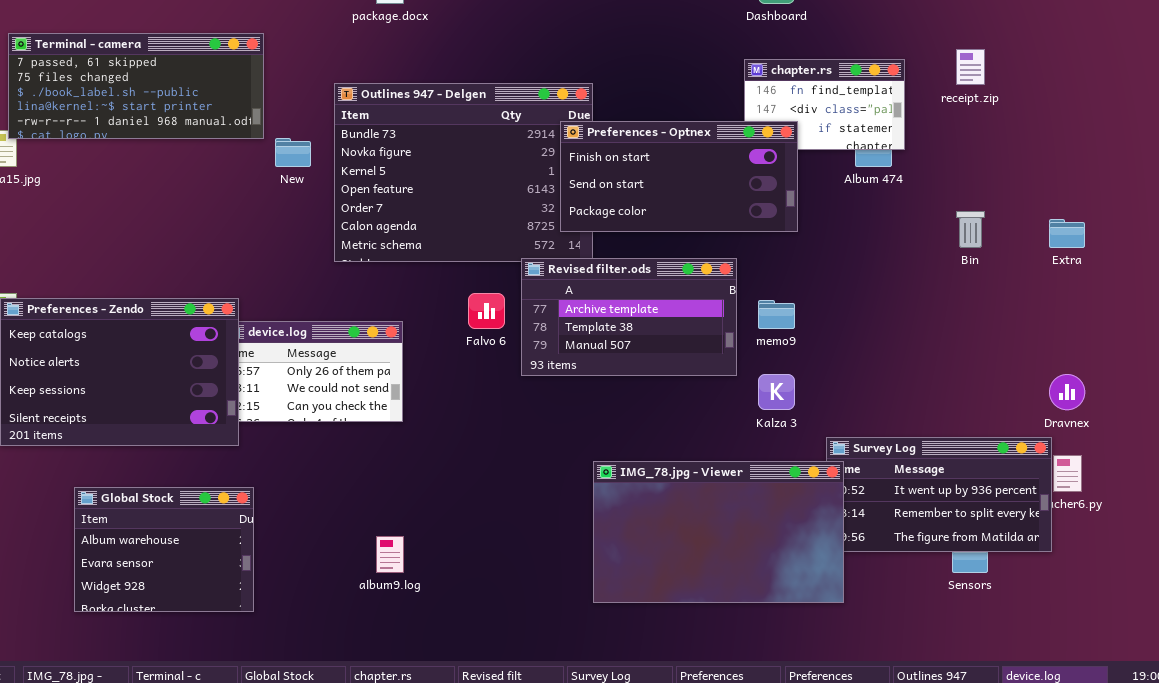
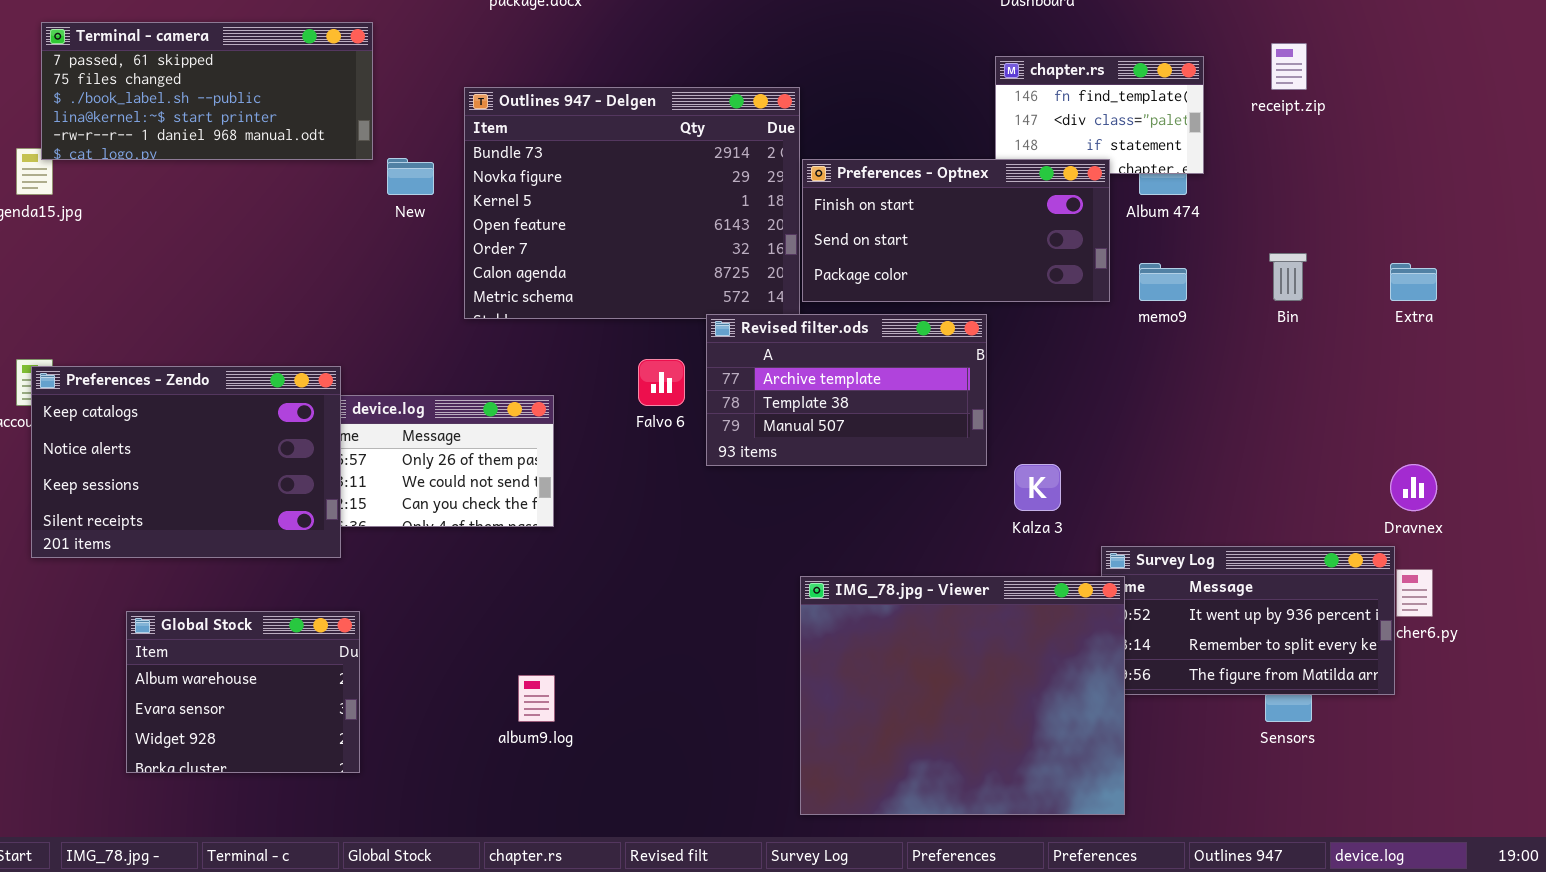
Preferences - Optnex: [560,121,798,232] -> [802,159,1110,302], moved
memo9: [758,300,795,329] -> [1139,263,1187,301], moved
IMG_78.jpg - Viewer: [593,461,844,603] -> [800,576,1125,815], resized

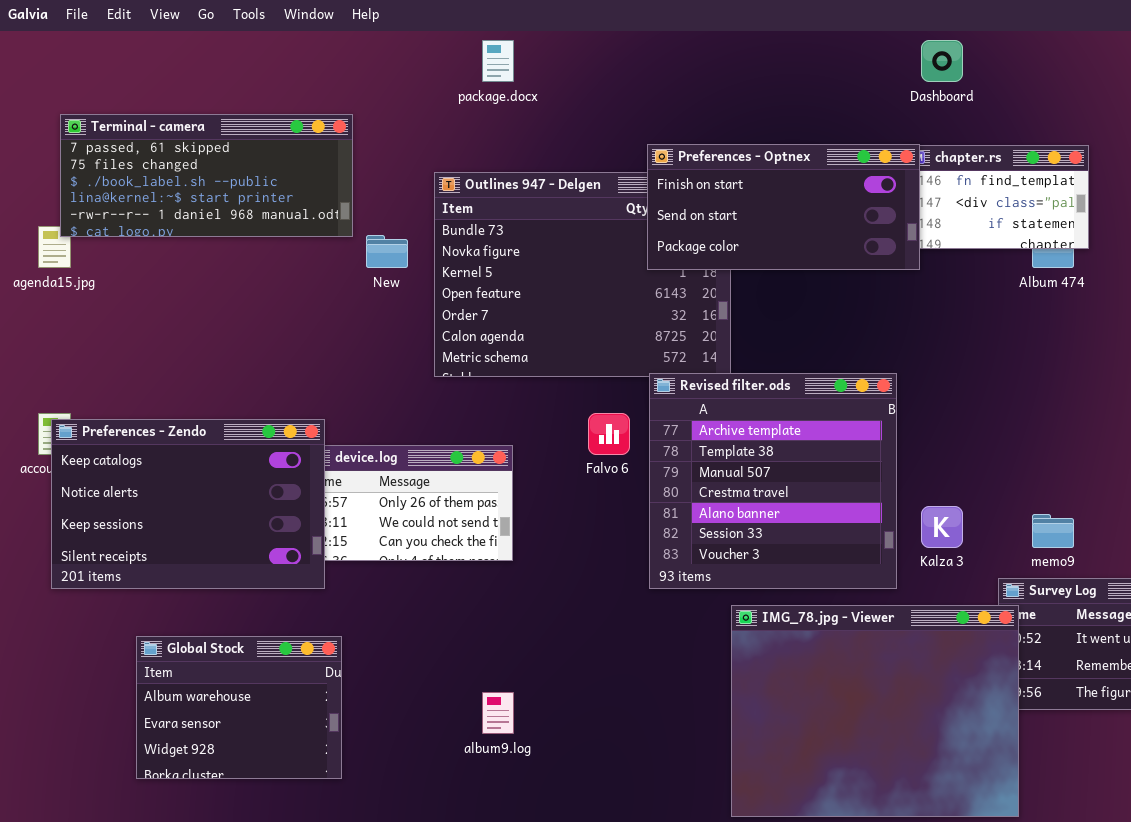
Preferences - Optnex: [802,159,1110,302] -> [647,144,920,270], moved
memo9: [1139,263,1187,301] -> [1032,514,1074,548], moved
Revised filter.ods: [706,314,987,466] -> [649,373,897,589], resized

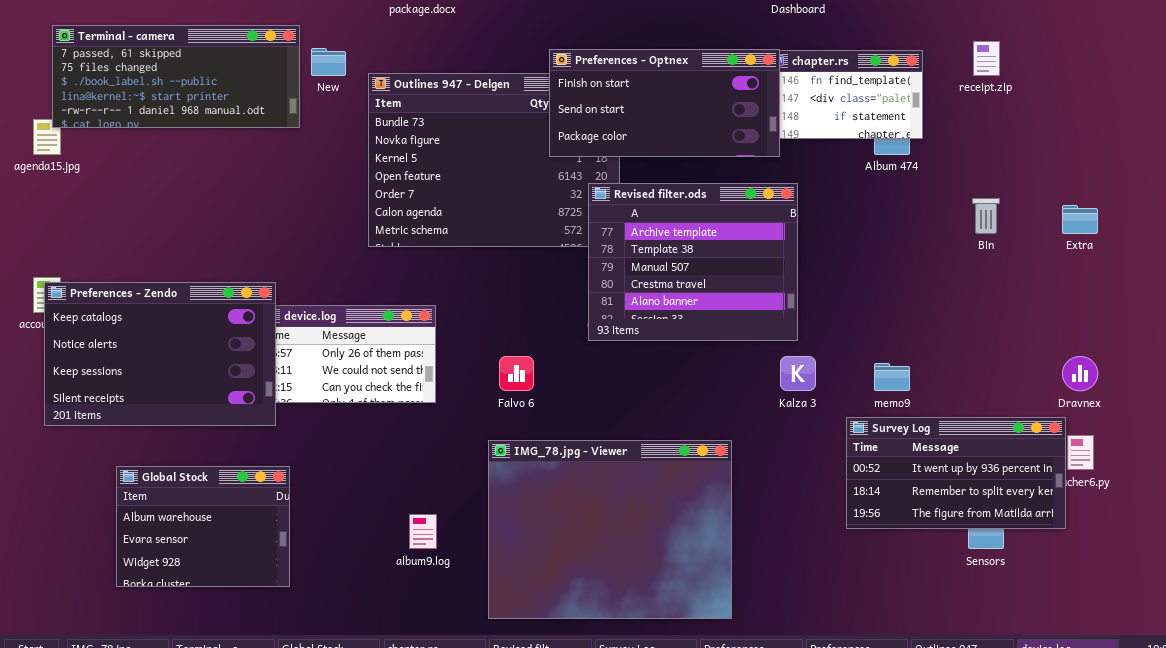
New: [366,235,408,268] -> [311,48,346,76], moved
Revised filter.ods: [649,373,897,589] -> [588,183,798,341], moved, resized
Falvo 6: [588,413,630,455] -> [499,356,534,391], moved
IMG_78.jpg - Viewer: [731,605,1019,817] -> [488,440,732,619], moved

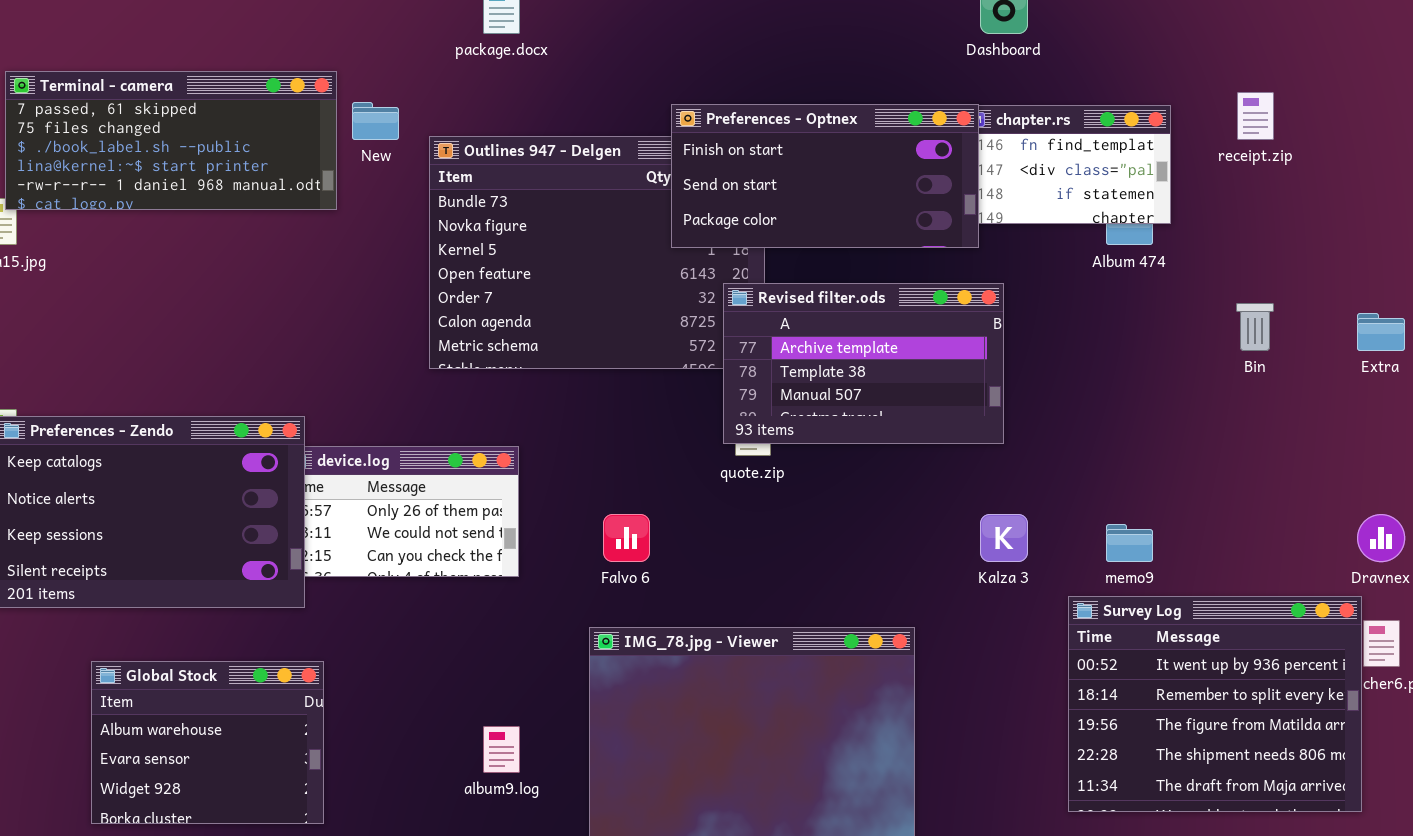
Revised filter.ods: [588,183,798,341] -> [723,283,1004,444], resized
Survey Log: [846,417,1066,529] -> [1068,596,1362,812], resized

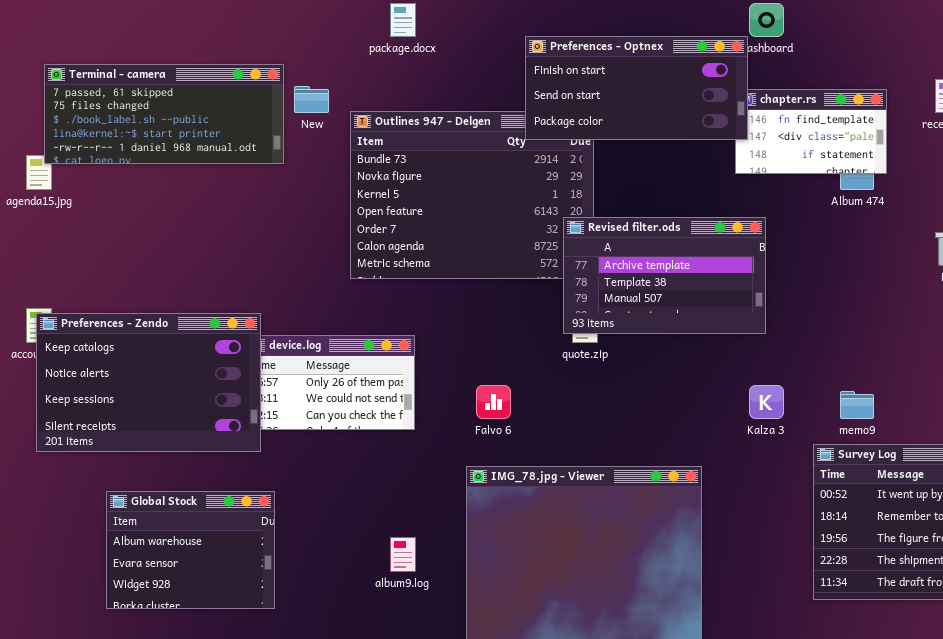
Preferences - Optnex: [671,104,979,248] -> [525,36,748,140], moved

